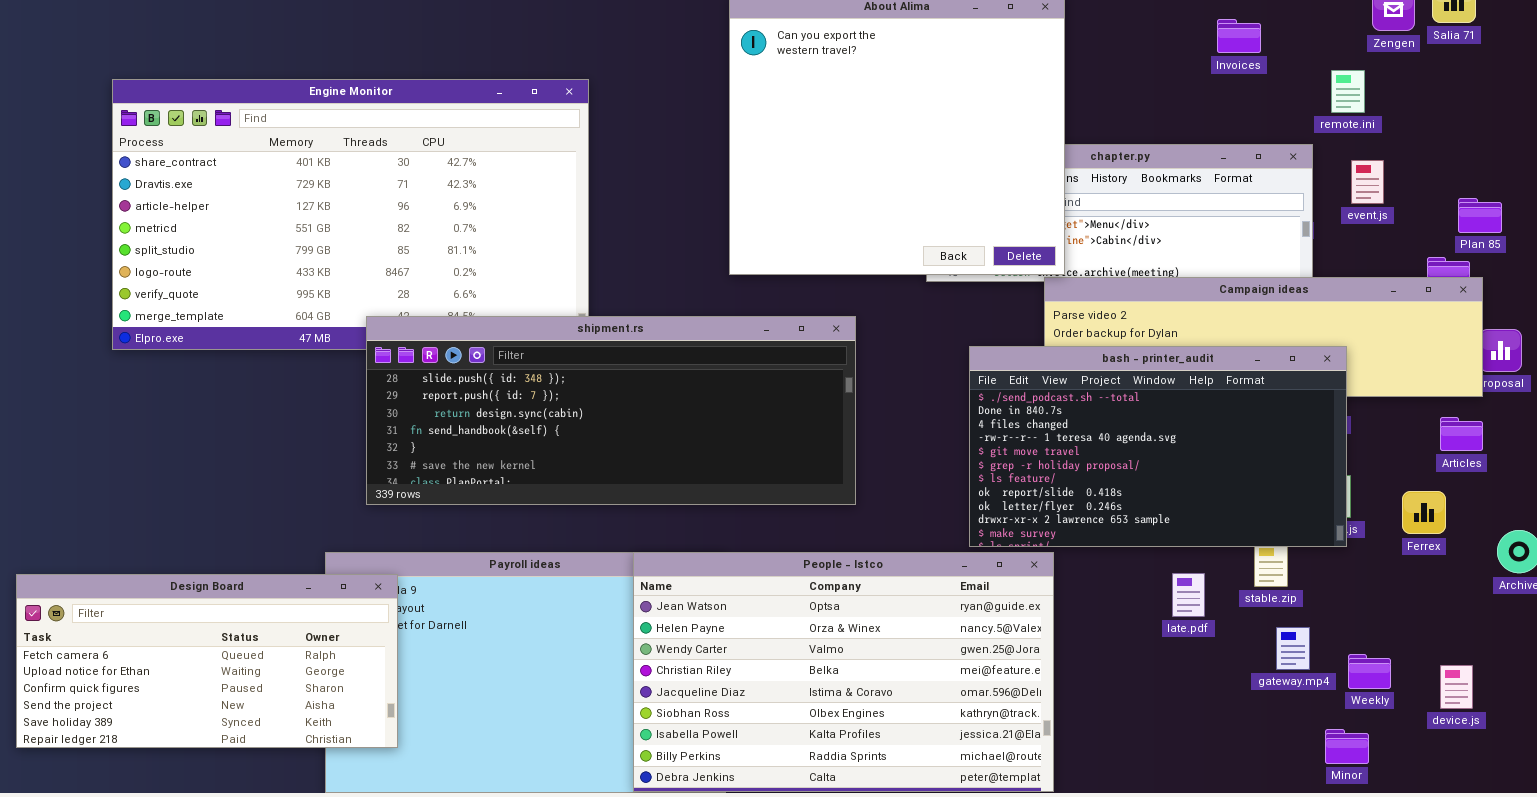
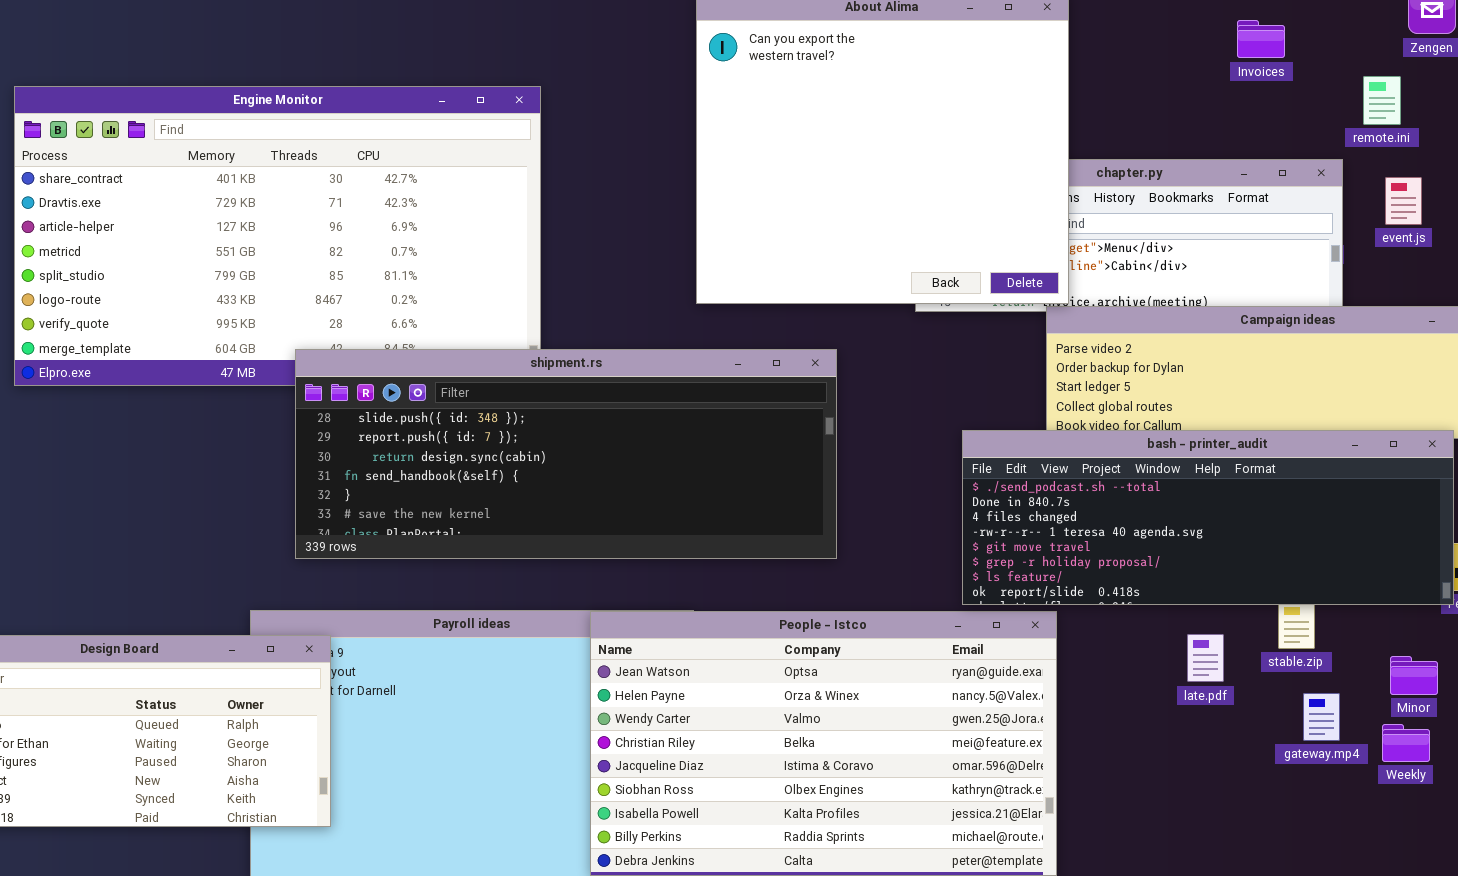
bash - printer_audit: [969,346,1347,547] -> [962,430,1454,605], resized
Minor: [1325,729,1369,764] -> [1390,656,1438,695], moved

